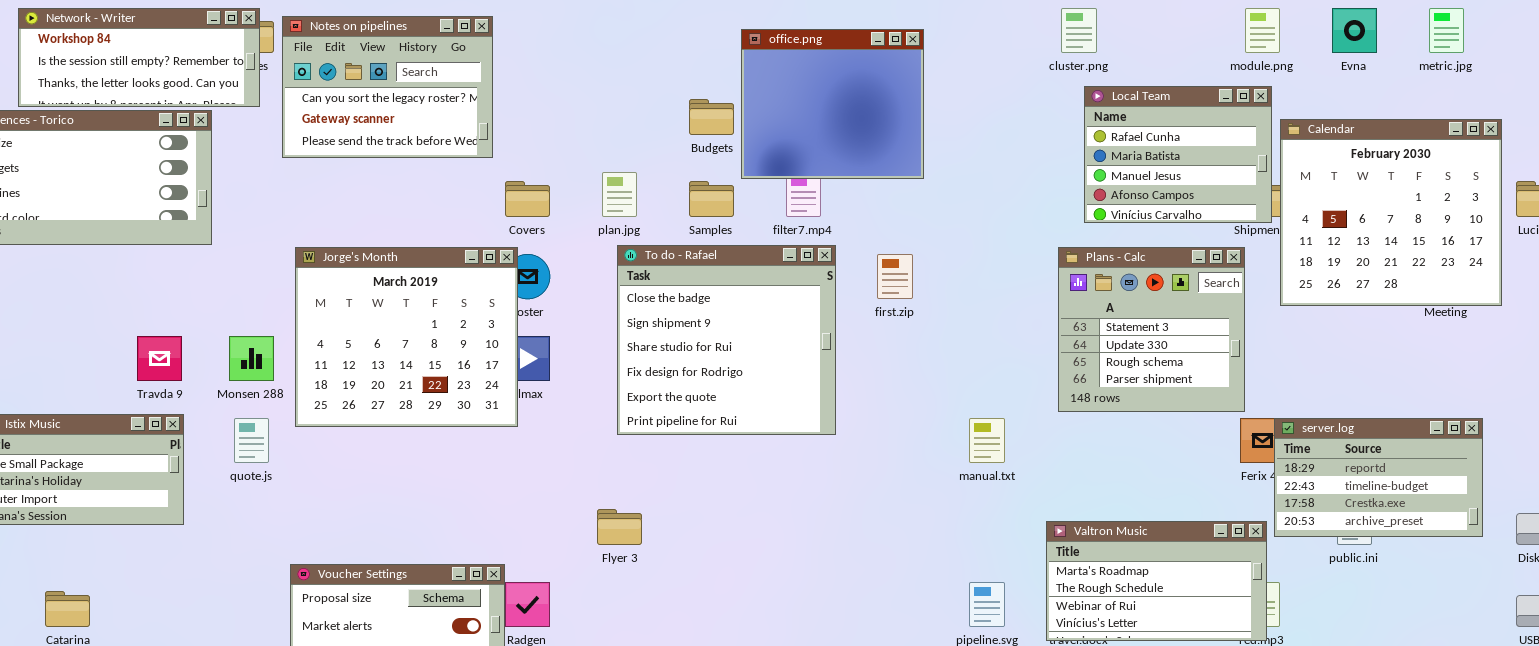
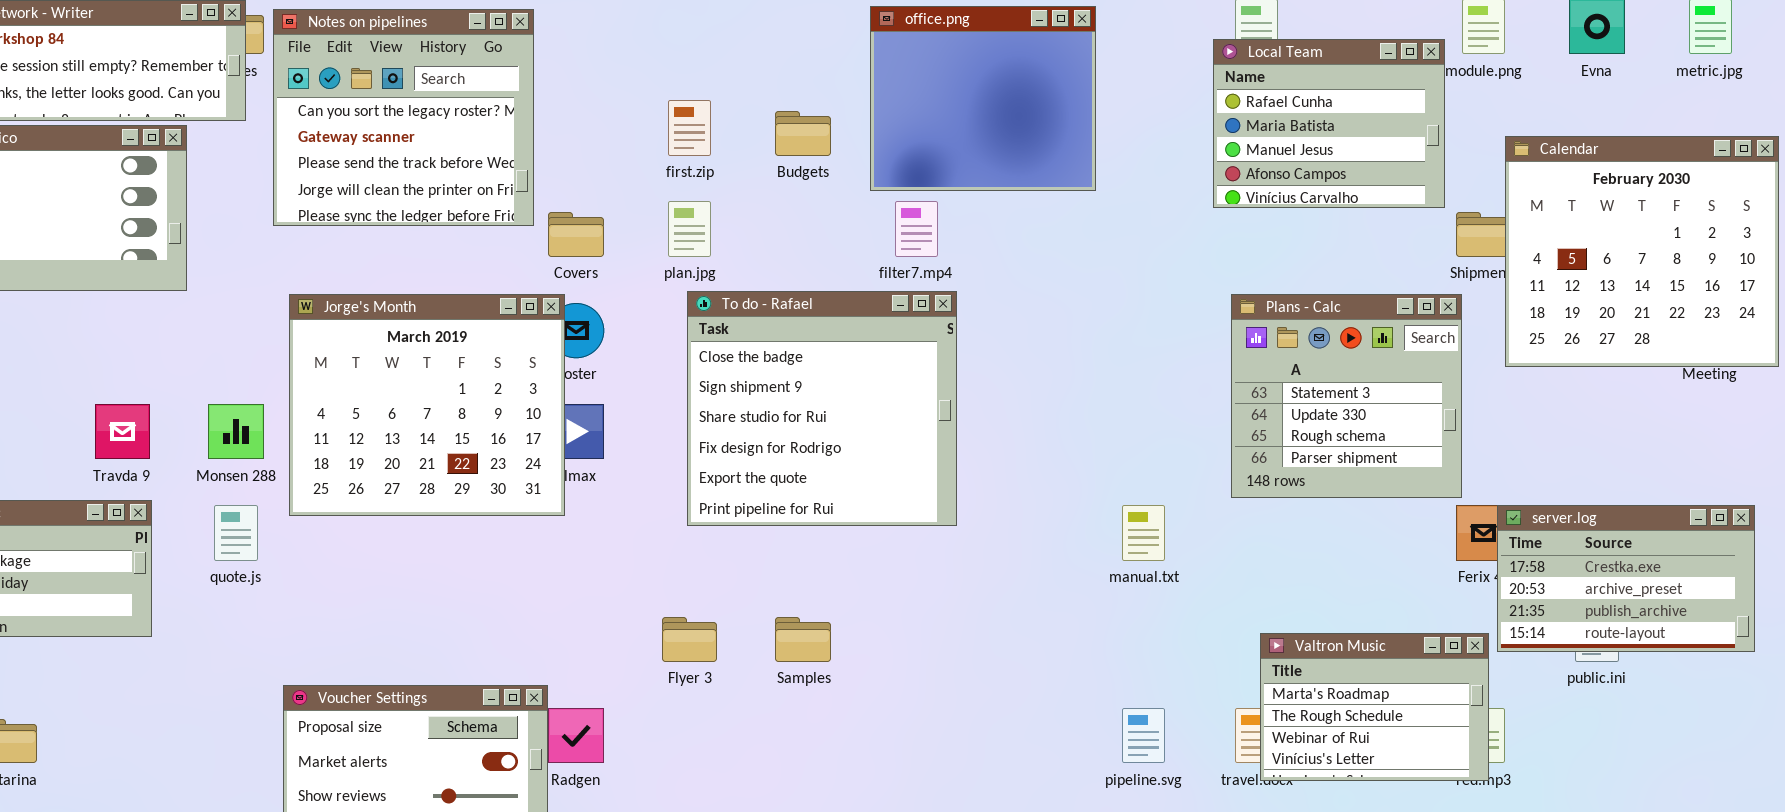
Notes on pipelines: [282,16,493,158] -> [273,9,534,226], resized
office.png: [741,29,924,179] -> [870,6,1096,191], moved
Local Team: [1084,86,1272,223] -> [1213,39,1445,208], moved
Samples: [689,181,734,217] -> [775,617,831,662], moved
first.zip: [877,254,913,299] -> [668,100,711,156], moved
server.log: [1274,418,1483,537] -> [1497,505,1755,652], scrolled down 2 rows
Valtron Music: [1046,521,1267,641] -> [1260,633,1489,781], resized

